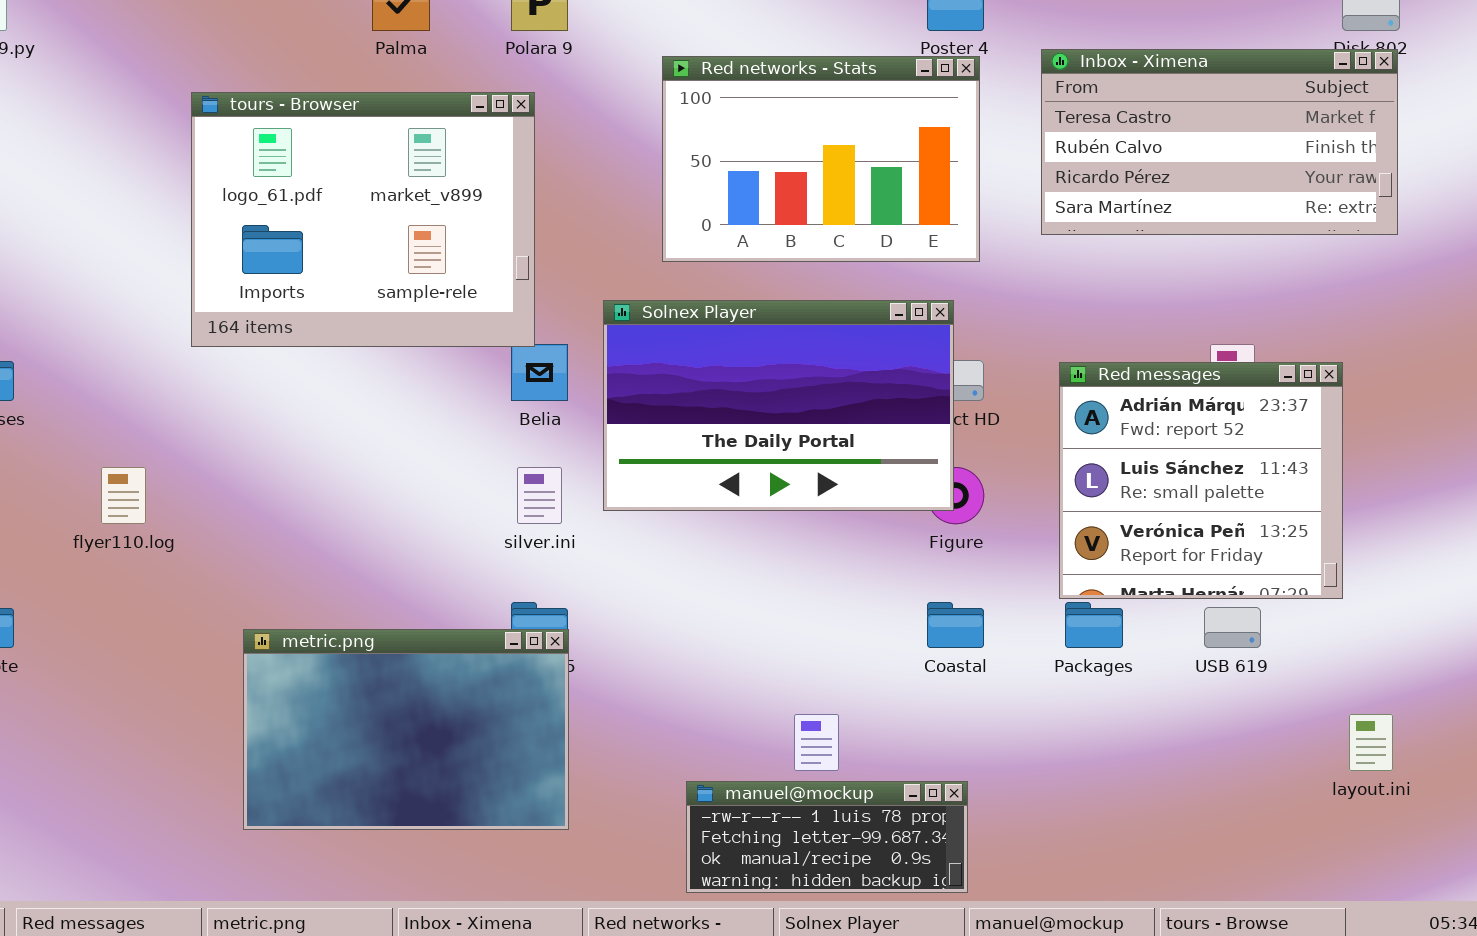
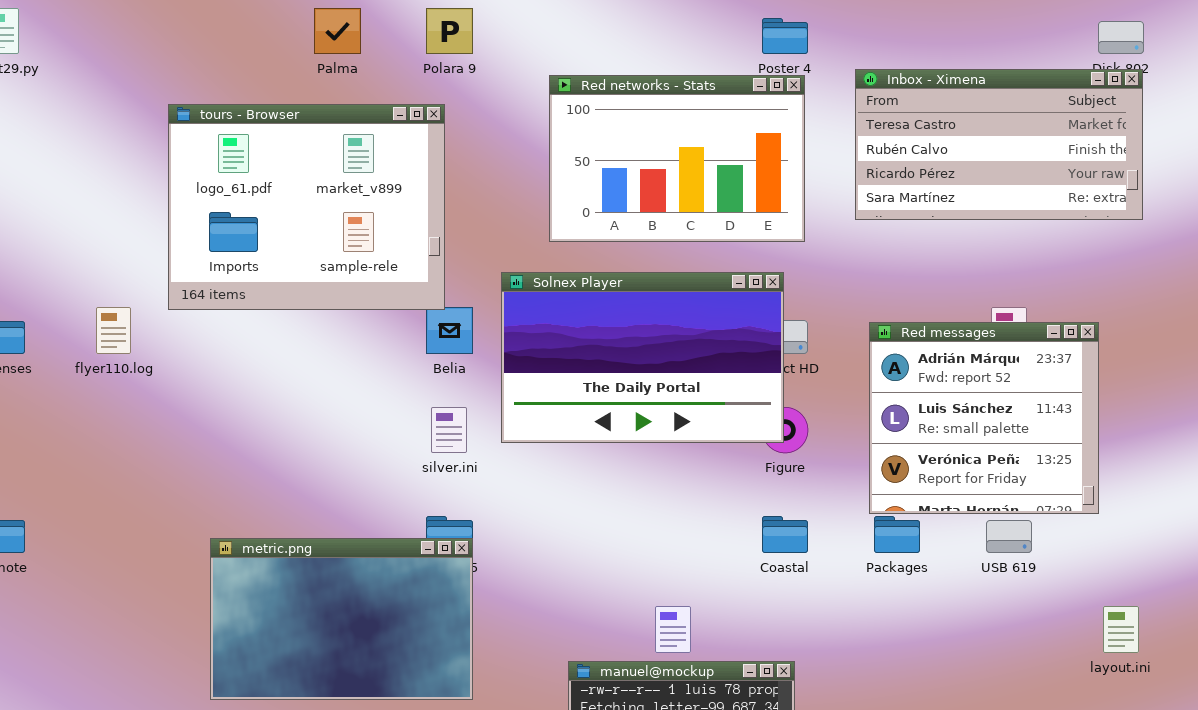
flyer110.log: [101,467,146,524] -> [96,307,131,354], moved

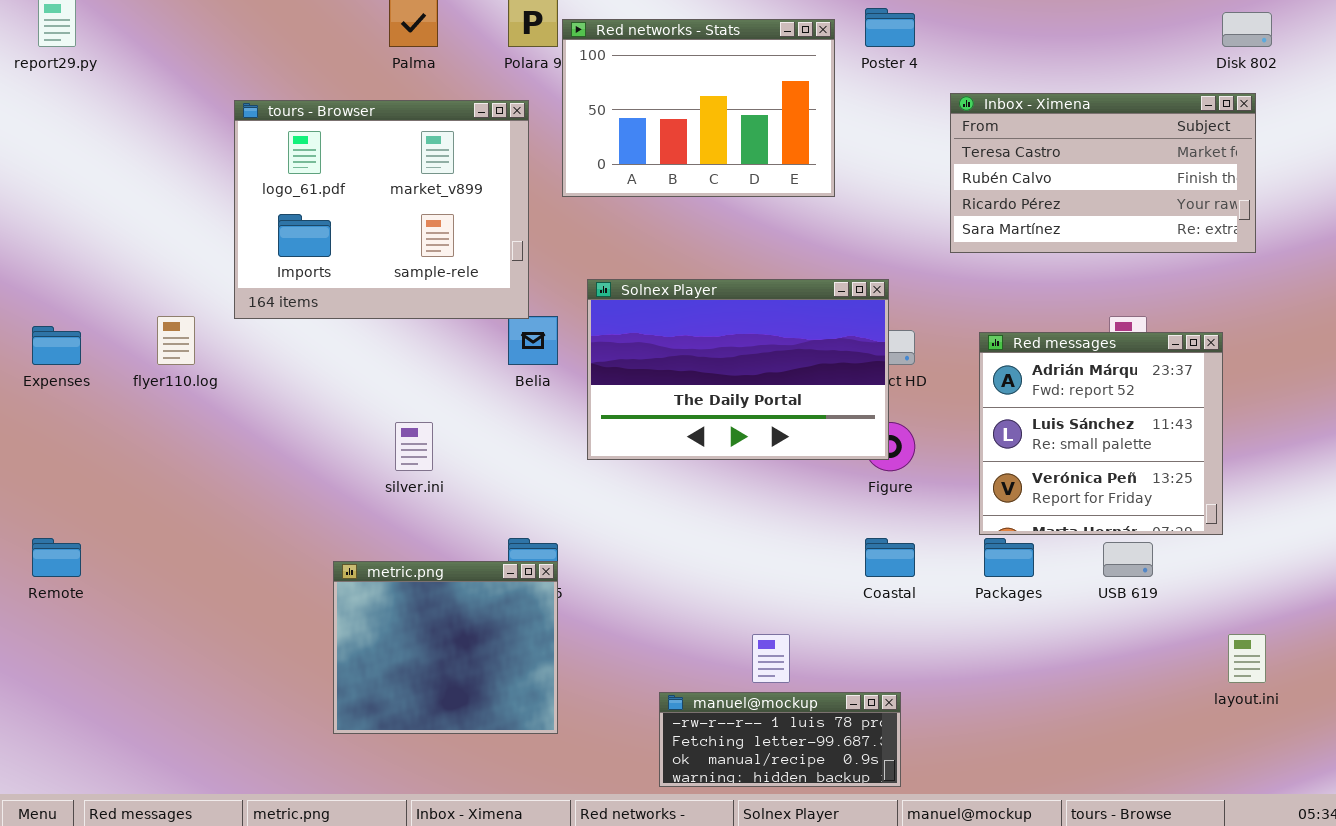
Inbox - Ximena: [855,69,1143,220] -> [950,93,1256,253], moved
Red networks - Stats: [549,75,805,242] -> [562,19,835,197], moved
silver.ini: [431,407,467,453] -> [395,422,433,471], moved
metric.png: [210,538,473,700] -> [333,561,558,734], resized

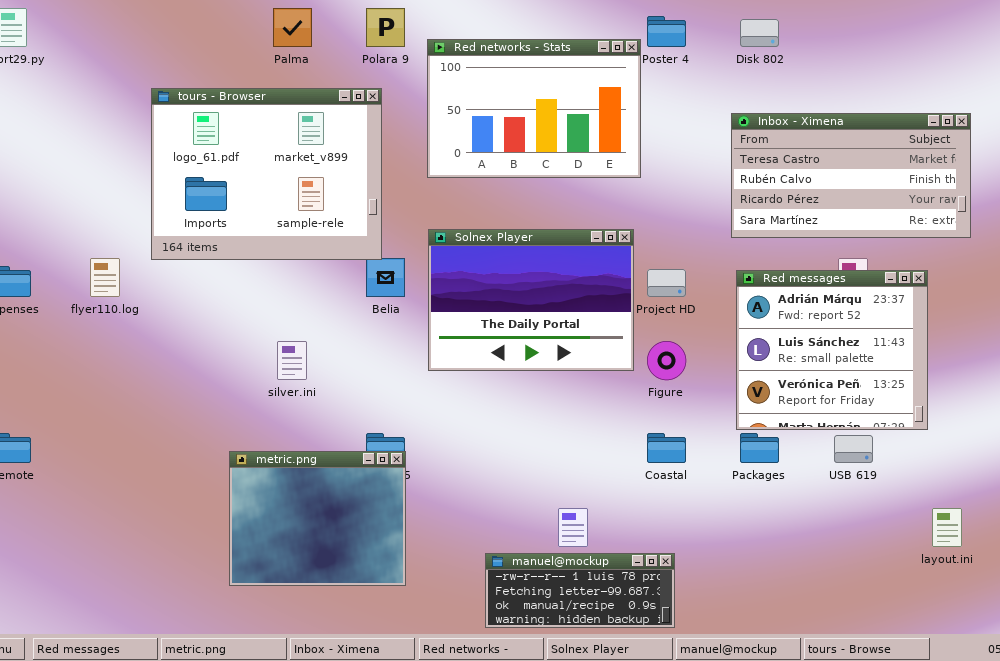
Disk 802: [1222,12,1272,47] -> [740,19,779,47], moved
Red networks - Stats: [562,19,835,197] -> [427,39,641,178], moved
Inbox - Ximena: [950,93,1256,253] -> [731,113,971,238], moved
Solnex Player: [587,279,889,460] -> [428,229,634,371], resized

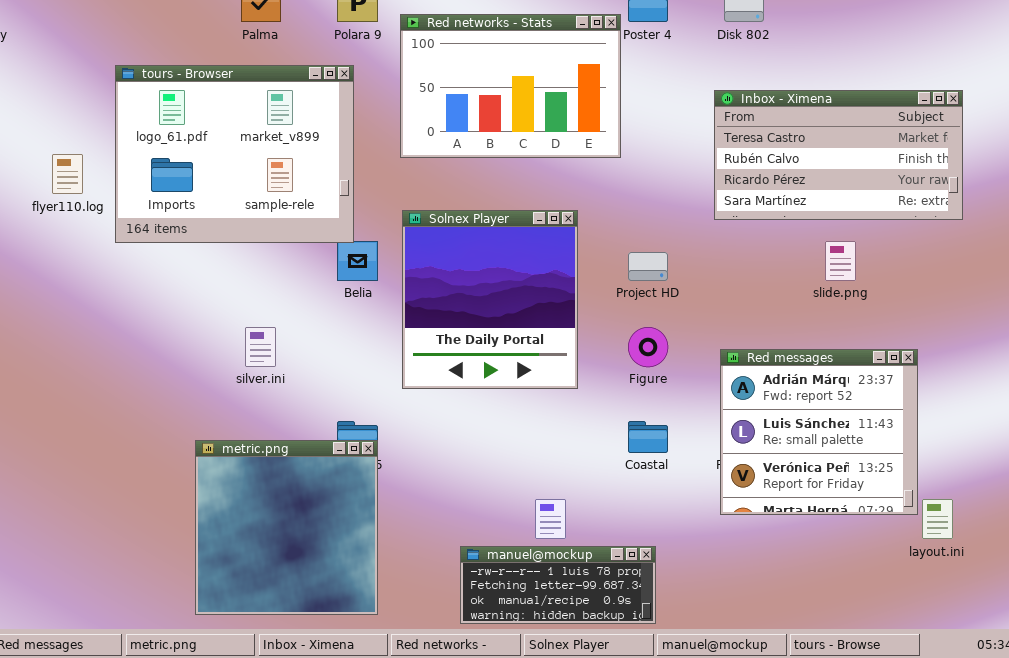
Solnex Player: [428,229,634,371] -> [402,210,578,389], resized
flyer110.log: [90,258,120,297] -> [52,154,83,194], moved
Red messages: [736,270,928,430] -> [720,349,918,515], moved
metric.png: [229,451,406,586] -> [195,440,378,615], resized

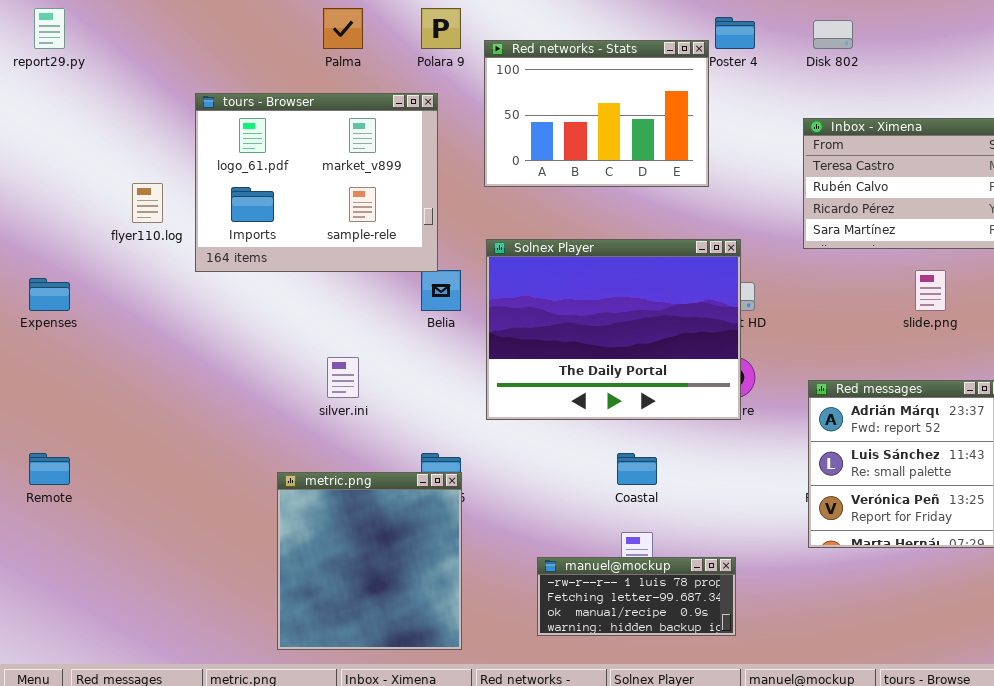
Solnex Player: [402,210,578,389] -> [486,239,741,420], resized
Coastal: [628,421,668,453] -> [617,453,657,485], moved
manuel@mockup: [460,546,656,624] -> [537,557,736,636], moved

